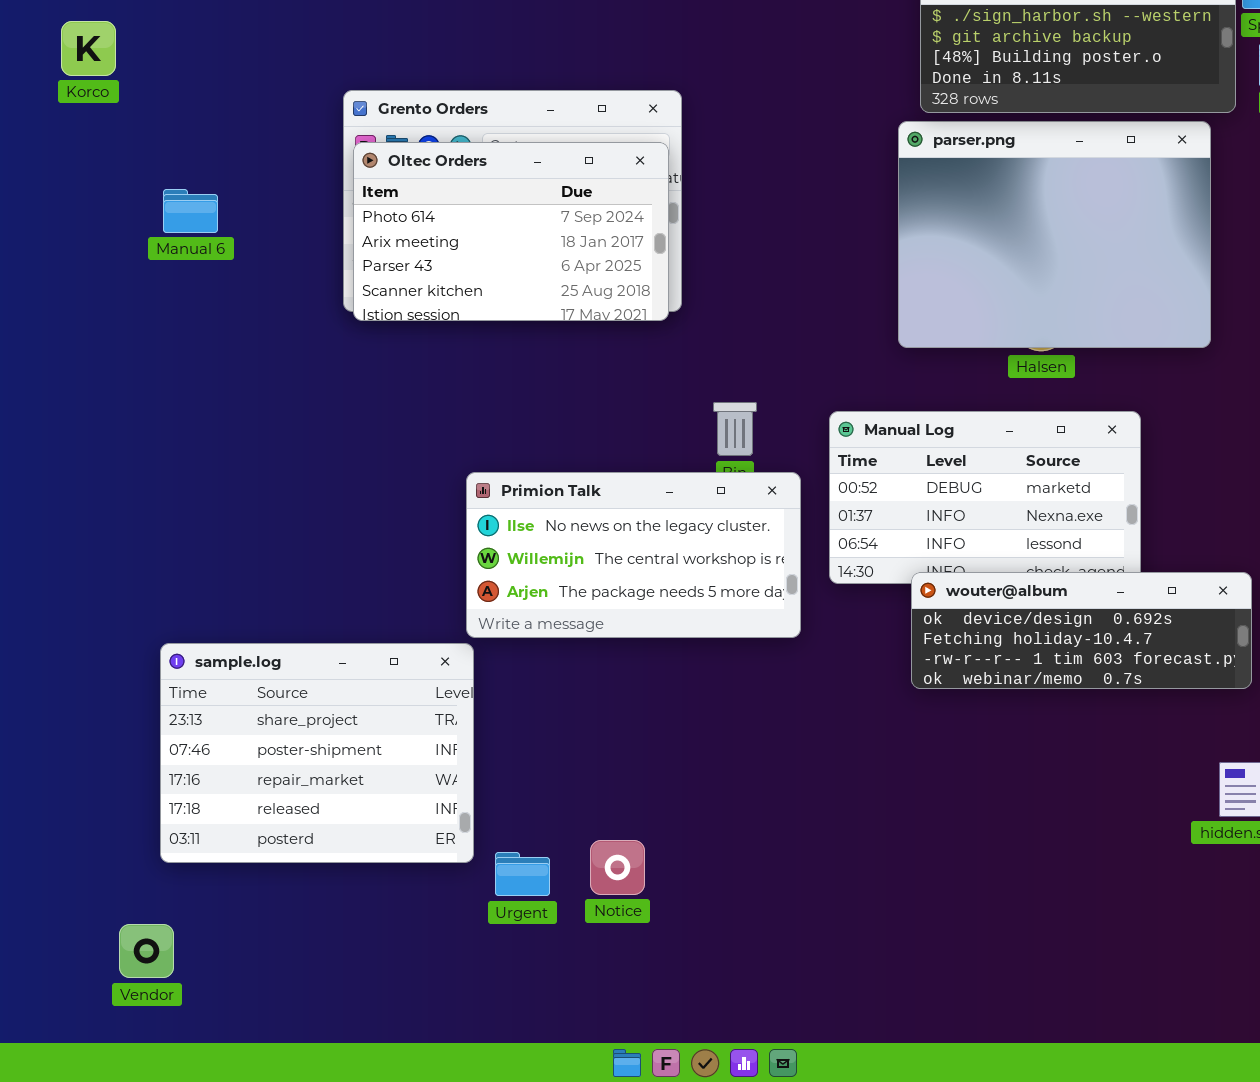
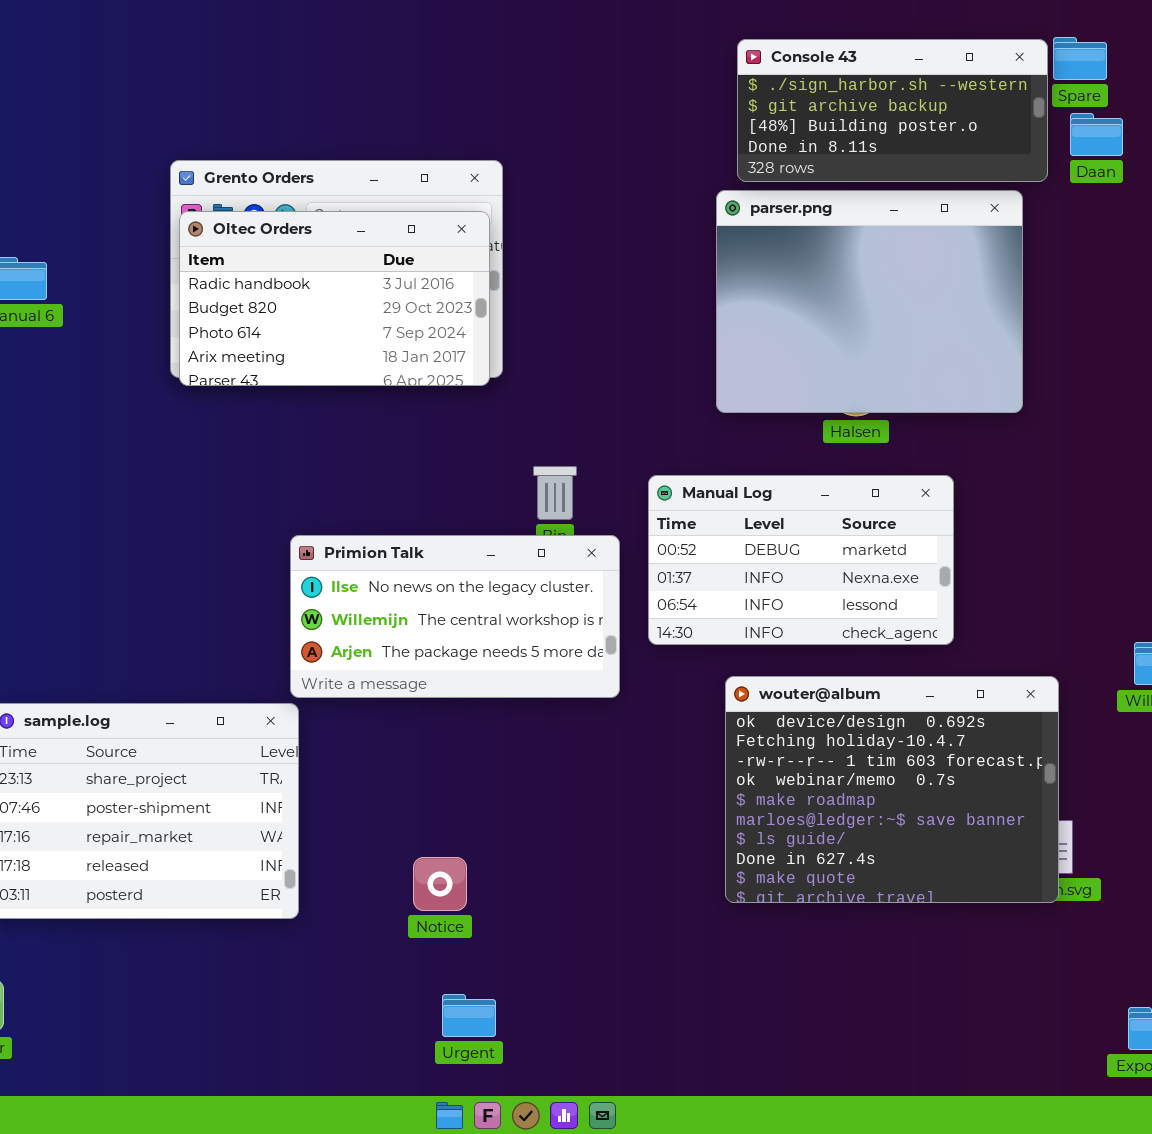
Oltec Orders: [353,142,669,321] -> [179,211,490,386], scrolled up 2 rows
wouter@album: [911,572,1252,689] -> [725,676,1059,903], moved, resized
Notice: [590,840,645,895] -> [413,857,467,911], moved
Urgent: [495,852,550,896] -> [442,994,496,1037], moved

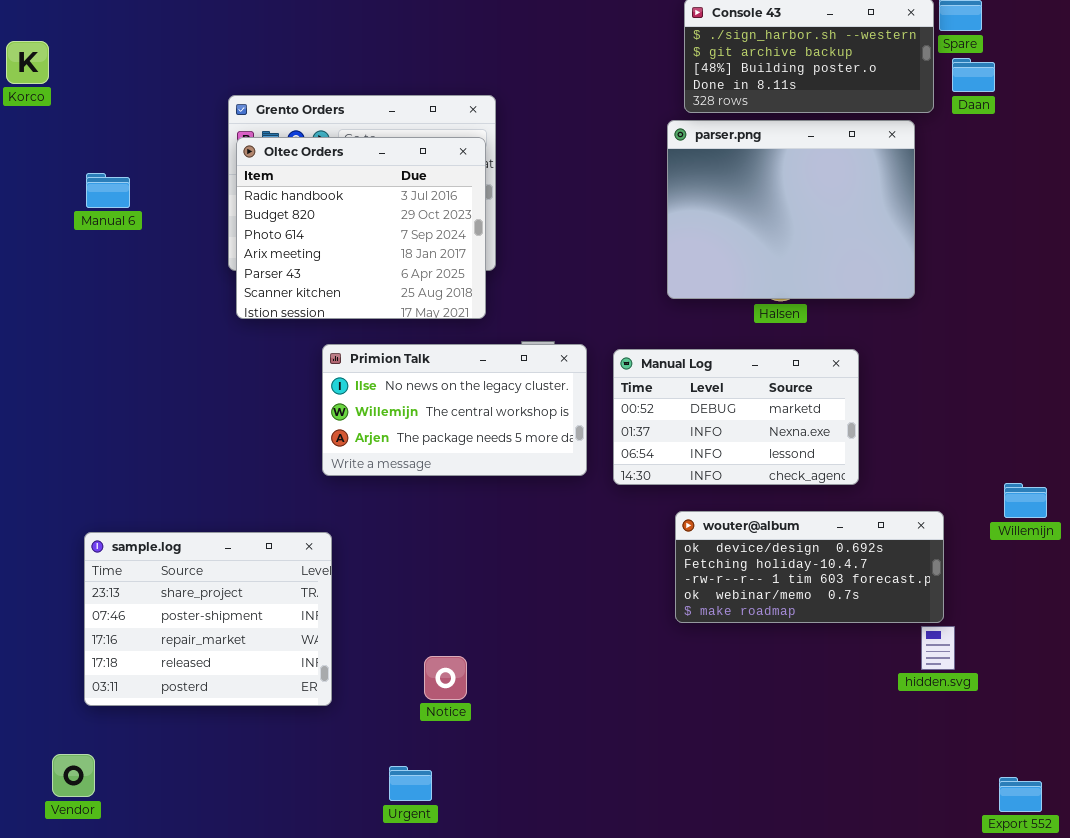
Oltec Orders: [179,211,490,386] -> [236,137,486,319], resized
Primion Talk: [290,535,620,698] -> [322,344,587,476], moved
wouter@album: [725,676,1059,903] -> [675,511,944,623], resized
Urgent: [442,994,496,1037] -> [389,766,432,801], moved

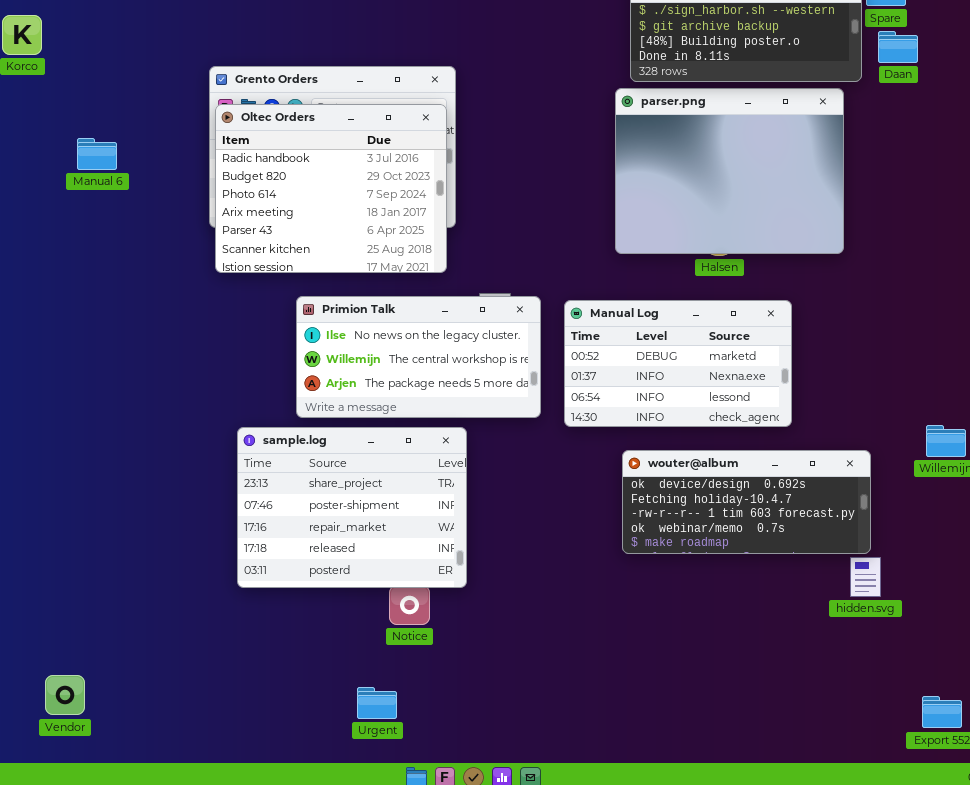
sample.log: [84,532,332,706] -> [237,427,467,588], moved

